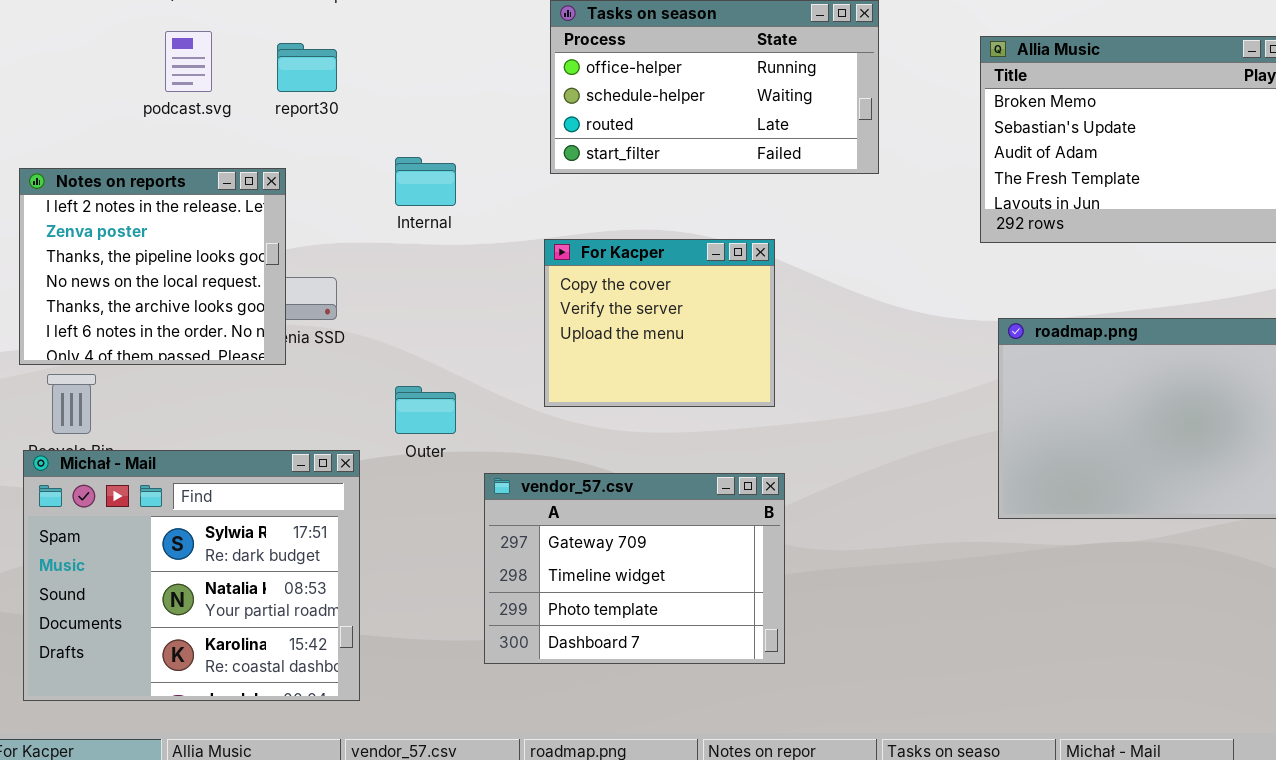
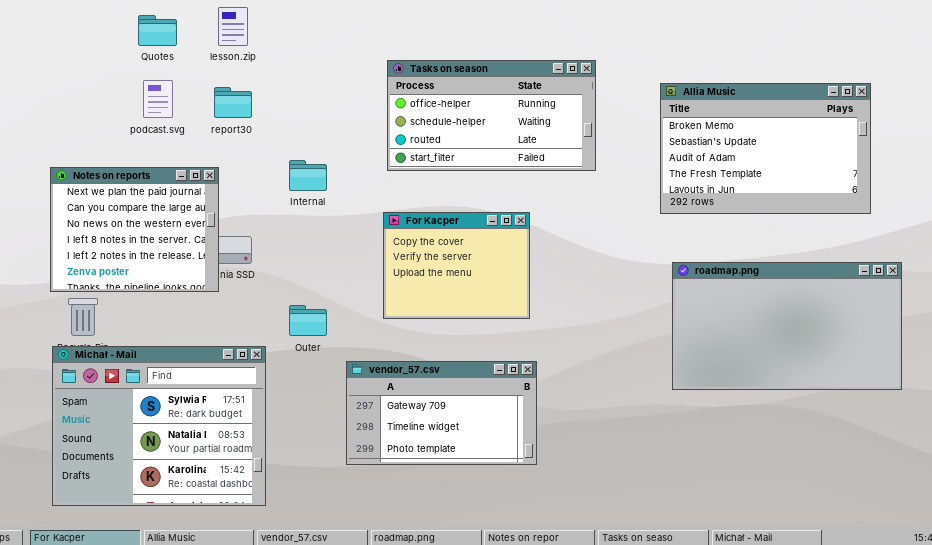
Notes on reports: [19,168,286,365] -> [50,167,219,292], scrolled up 4 rows
vendor_57.csv: [484,473,785,664] -> [346,361,537,465], resized

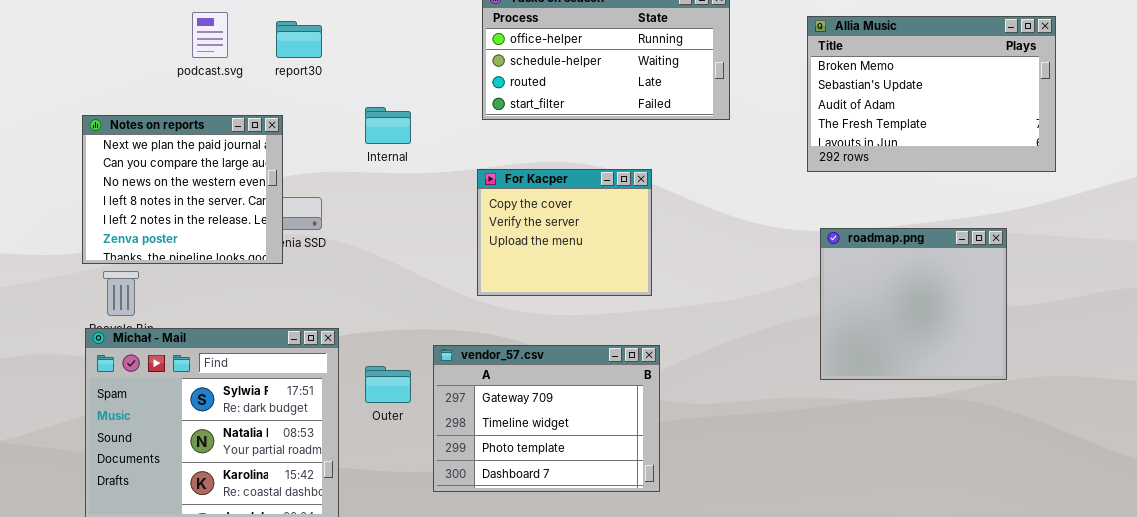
roadmap.png: [672,262,902,390] -> [820,228,1007,380], resized
Outer: [289,305,327,336] -> [365,366,411,403], moved
vendor_57.csv: [346,361,537,465] -> [433,345,660,492], resized

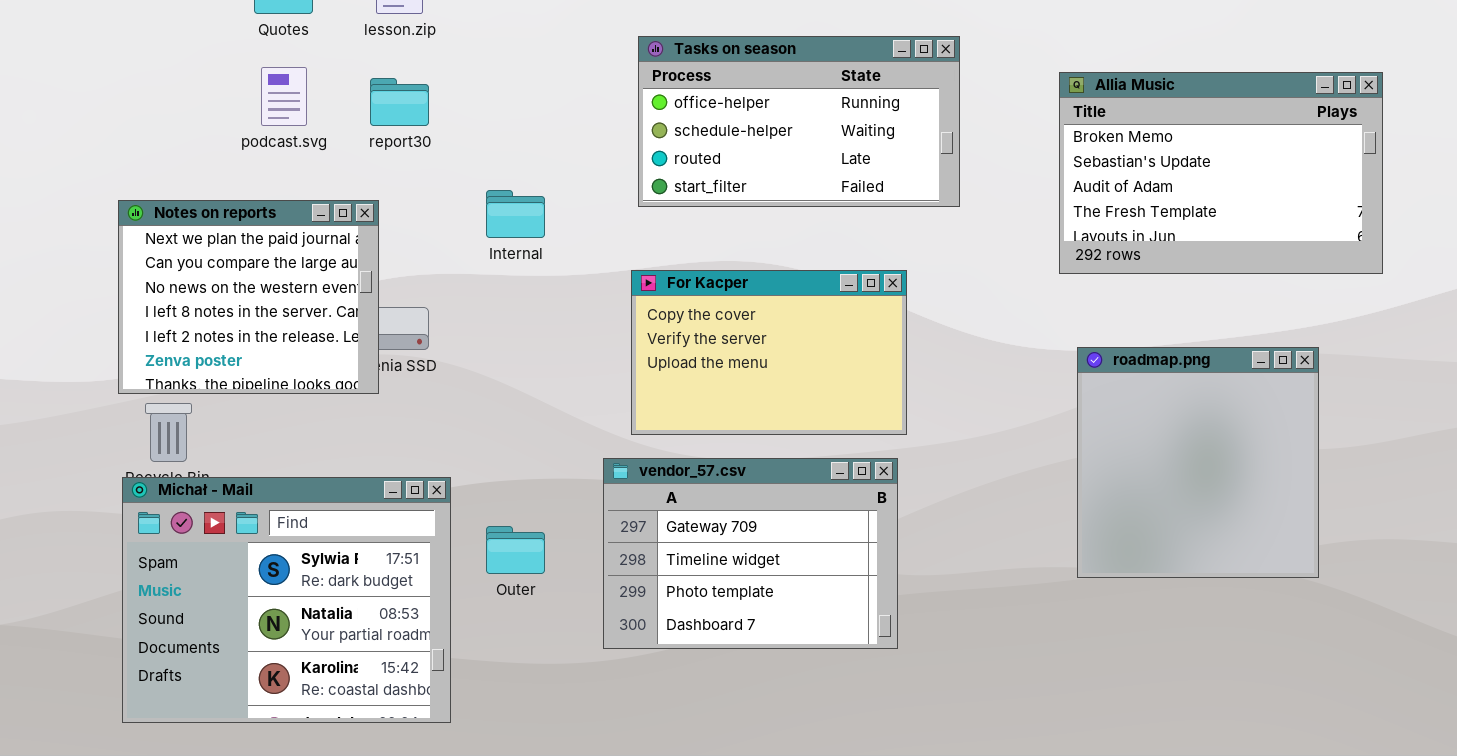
For Kacper: [477,169,652,296] -> [631,270,907,435], resized
roadmap.png: [820,228,1007,380] -> [1077,347,1319,578], resized
vendor_57.csv: [433,345,660,492] -> [603,458,898,649], moved

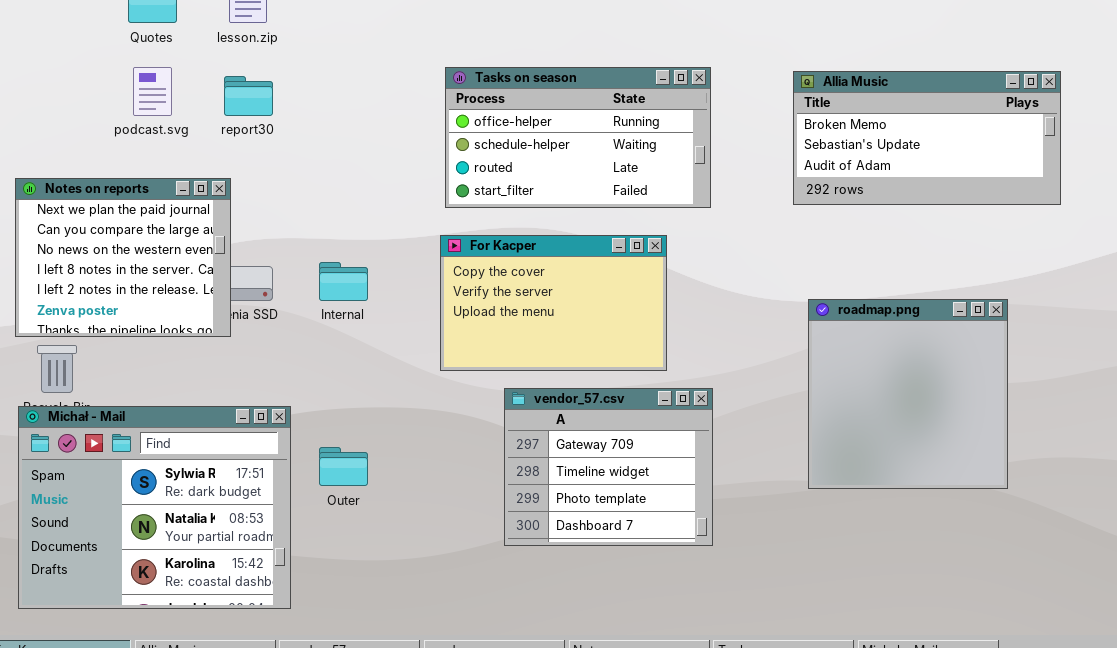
Tasks on season: [638,36,960,207] -> [445,67,711,208], moved
Allia Music: [1059,72,1383,274] -> [793,71,1061,205], resized
Internal: [486,190,545,238] -> [319,262,368,301], moved
vendor_57.csv: [603,458,898,649] -> [504,388,713,546], moved, resized

